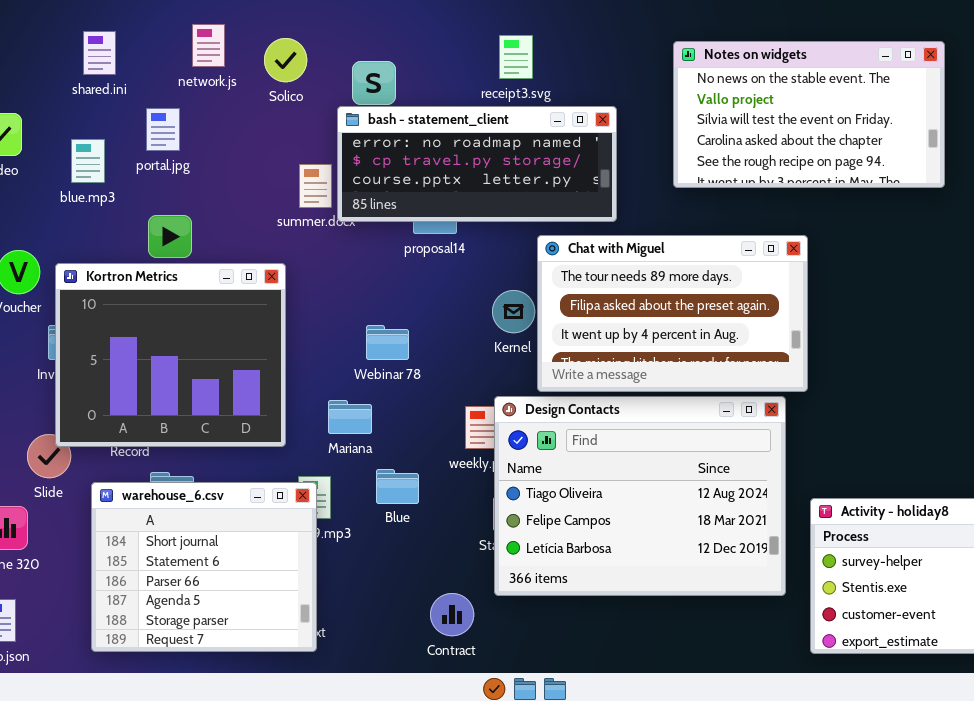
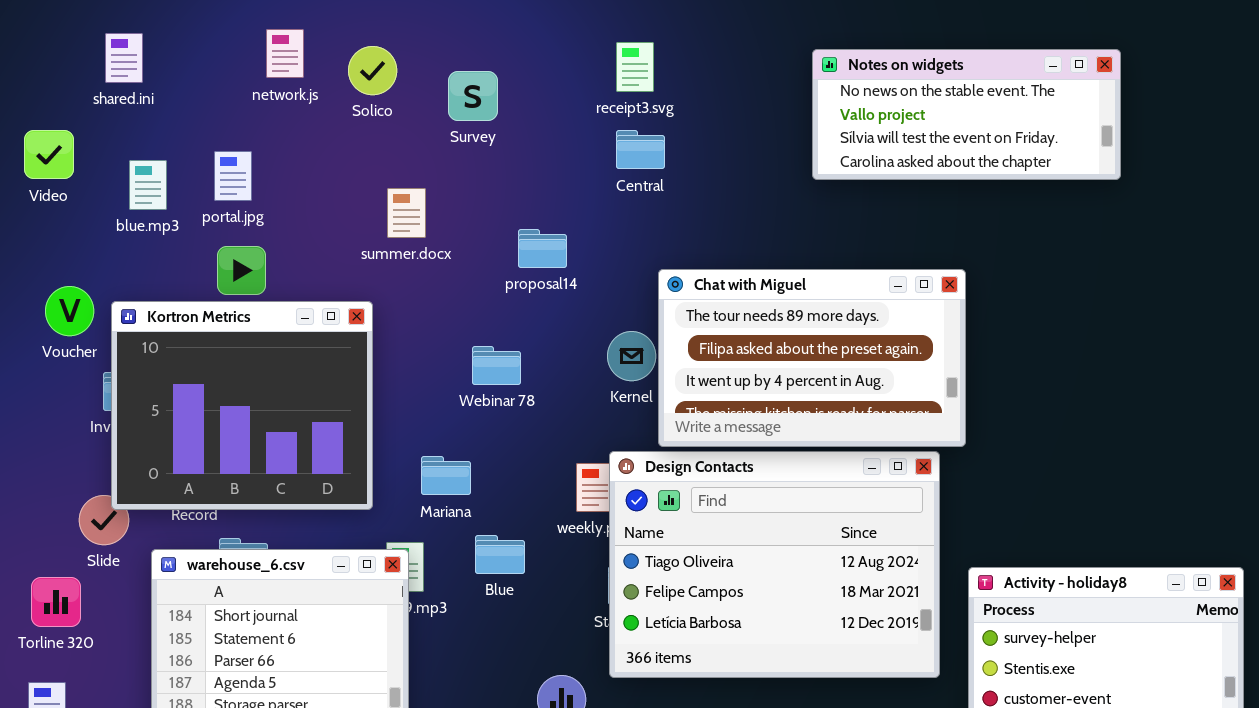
shared.ini: [83,31,116,75] -> [105,33,143,83], moved
Notes on widgets: [673,41,945,188] -> [812,49,1121,180], resized
bash - statement_client: [337,106,617,222] -> none, closed
portal.jpg: [146,108,180,151] -> [214,151,252,201], moved
Webinar 78: [366,325,409,360] -> [472,346,521,385], moved

